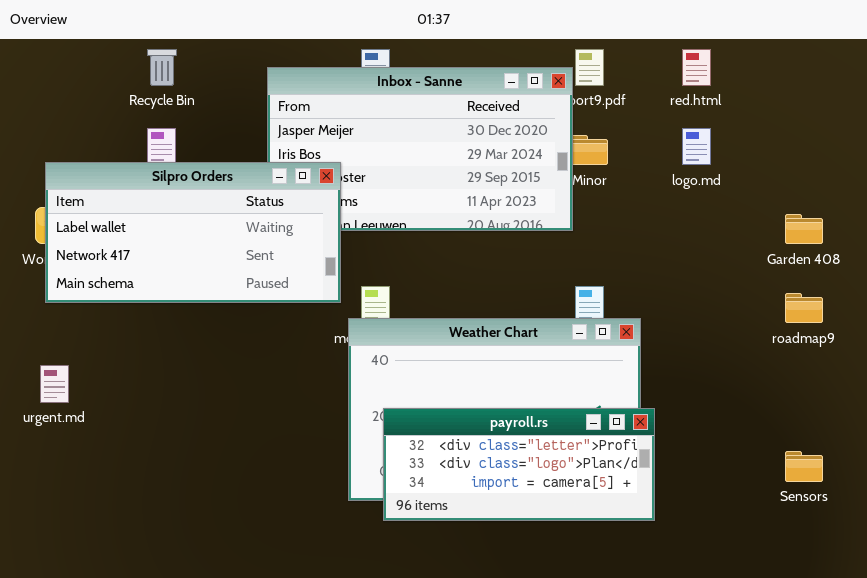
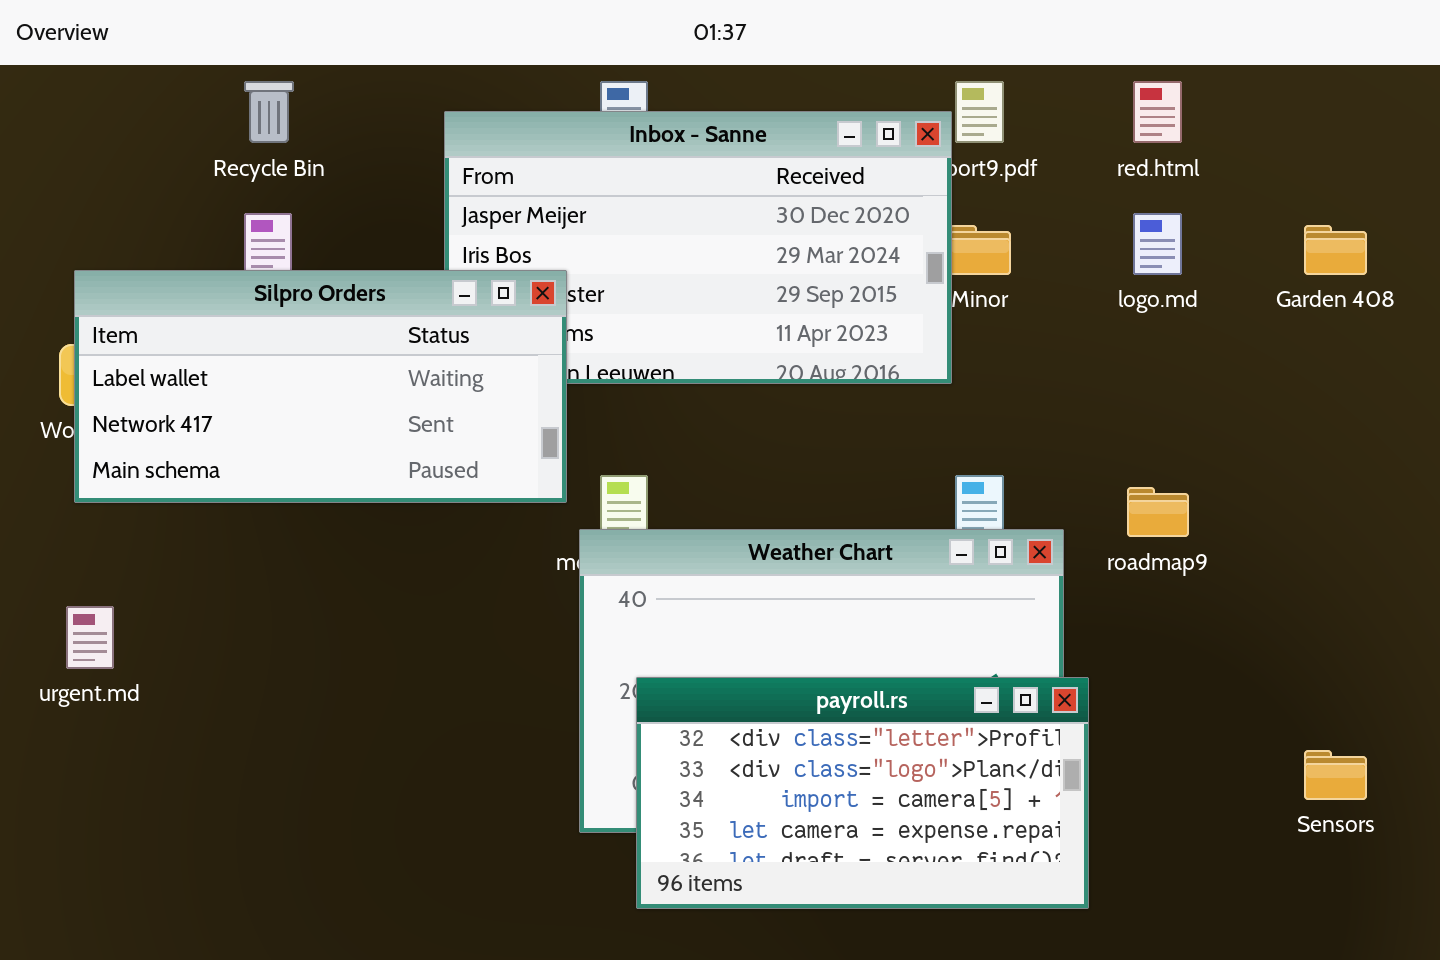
Garden 408: [785,214,823,244] -> [1304,225,1367,275], moved
roadmap9: [785,293,823,323] -> [1127,487,1189,537], moved
payroll.rs: [383,408,655,521] -> [636,677,1089,909], resized

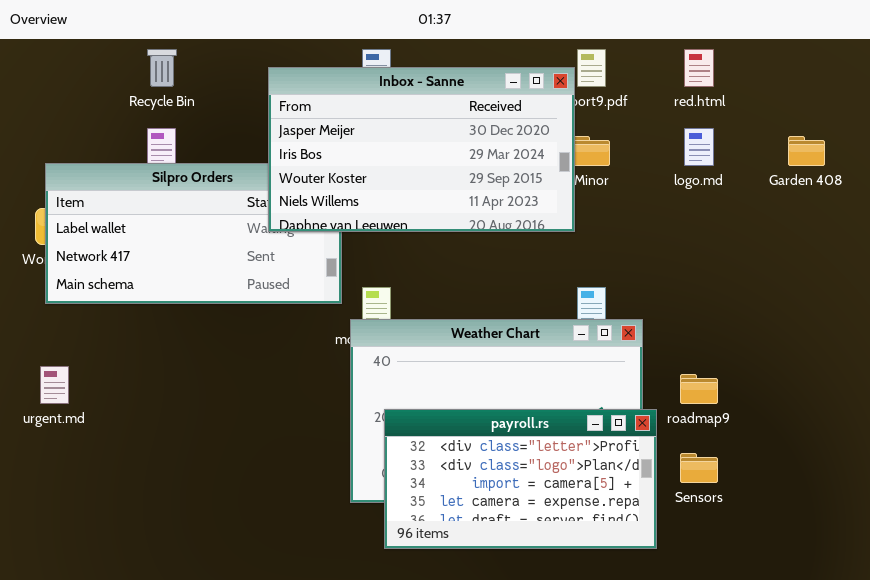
Inbox - Sanne: [444,111,952,384] -> [268,67,575,232], raised
roadmap9: [1127,487,1189,537] -> [680,374,718,404], moved
Sensors: [1304,750,1367,800] -> [680,453,718,483], moved

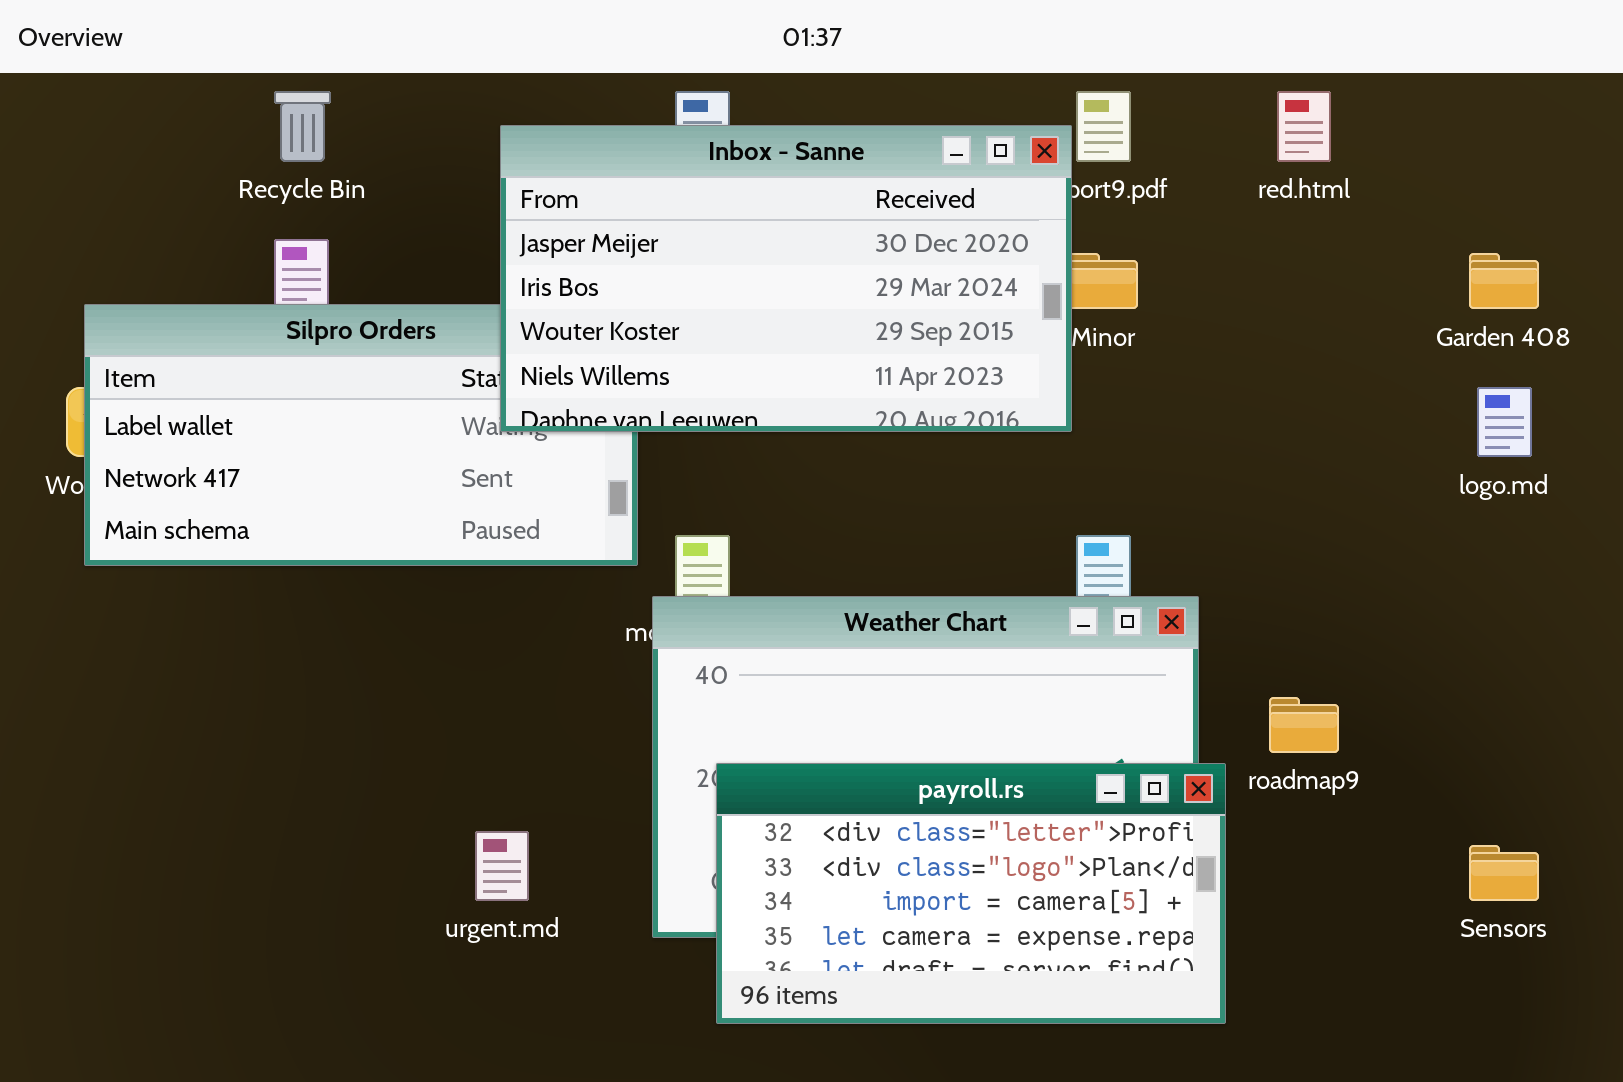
logo.md: [684,128,714,166] -> [1477,387,1532,457], moved
urgent.md: [40,366,69,404] -> [475,831,529,901], moved
Sensors: [680,453,718,483] -> [1469,845,1539,901], moved

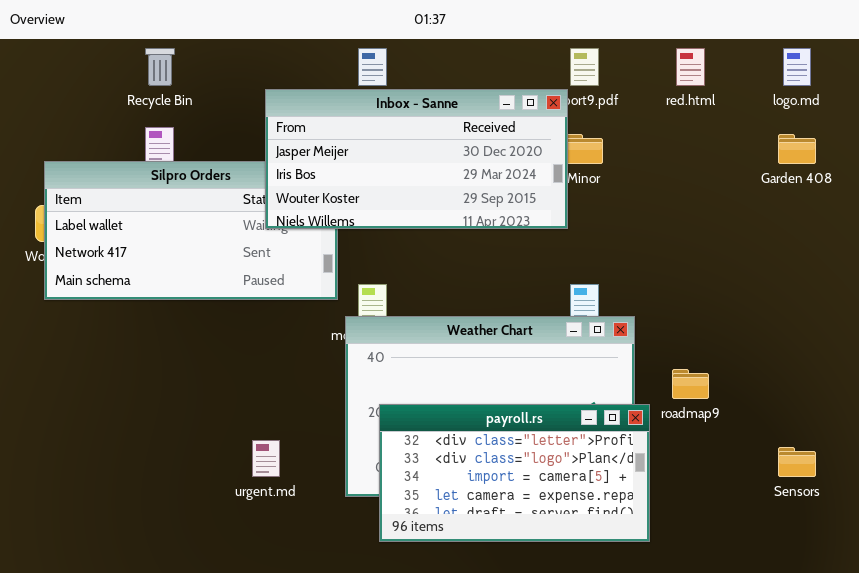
Inbox - Sanne: [500,125,1072,432] -> [265,89,568,229], resized
logo.md: [1477,387,1532,457] -> [783,48,811,86], moved

